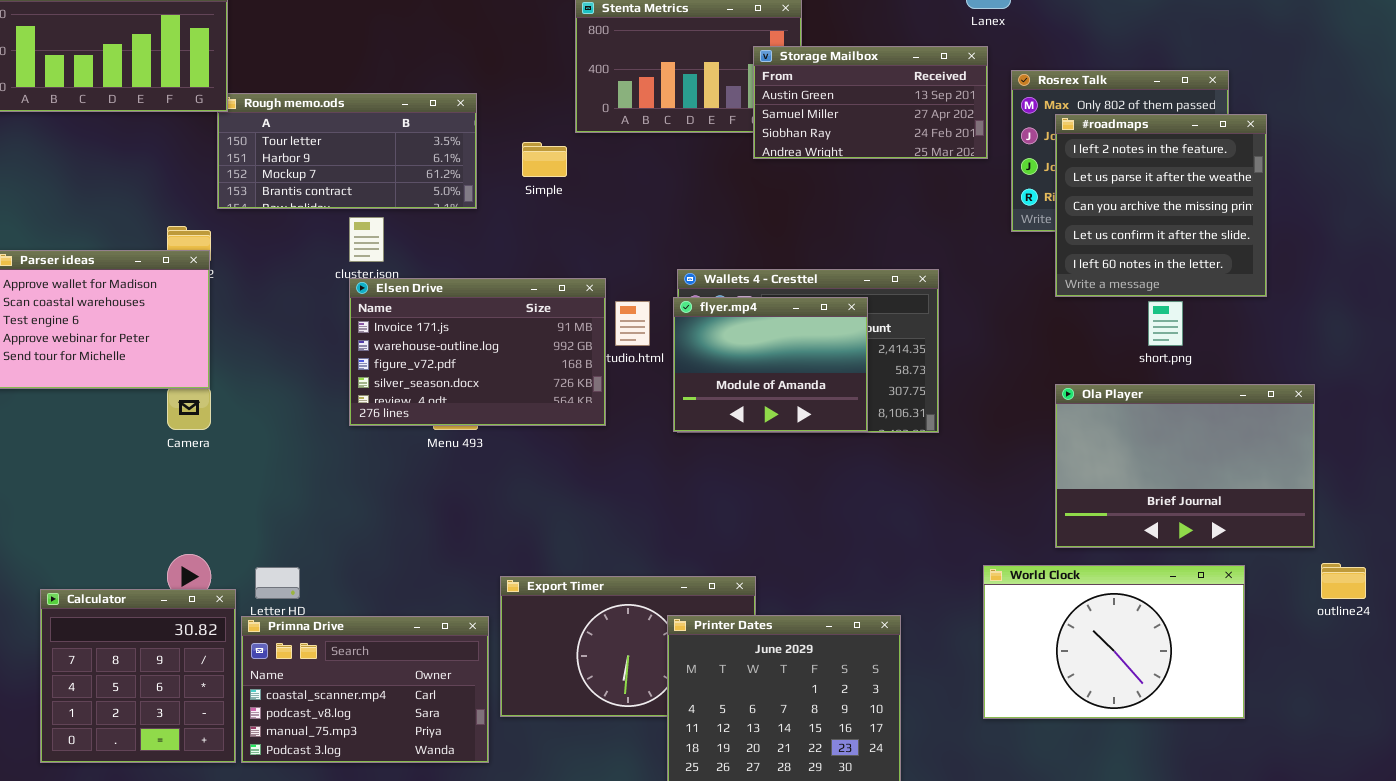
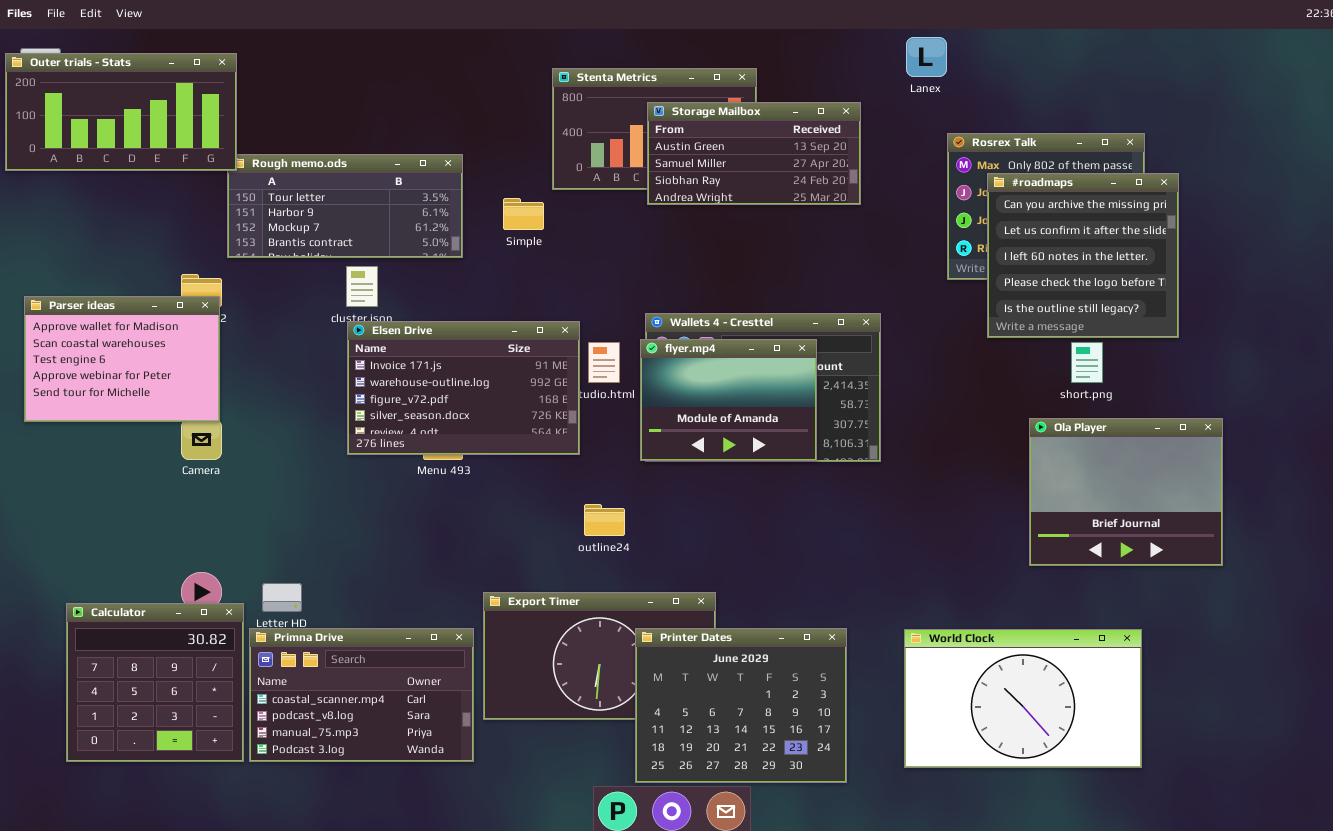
Storage Mailbox: [753,46,988,159] -> [647,102,861,205], moved
#roadmaps: [1055,114,1267,297] -> [987,173,1179,338], scrolled down 2 rows
Ola Player: [1055,384,1315,548] -> [1029,418,1223,566], resized
outline24: [1321,563,1366,599] -> [584,504,625,536], moved
World Clock: [983,565,1245,719] -> [904,629,1142,768], moved

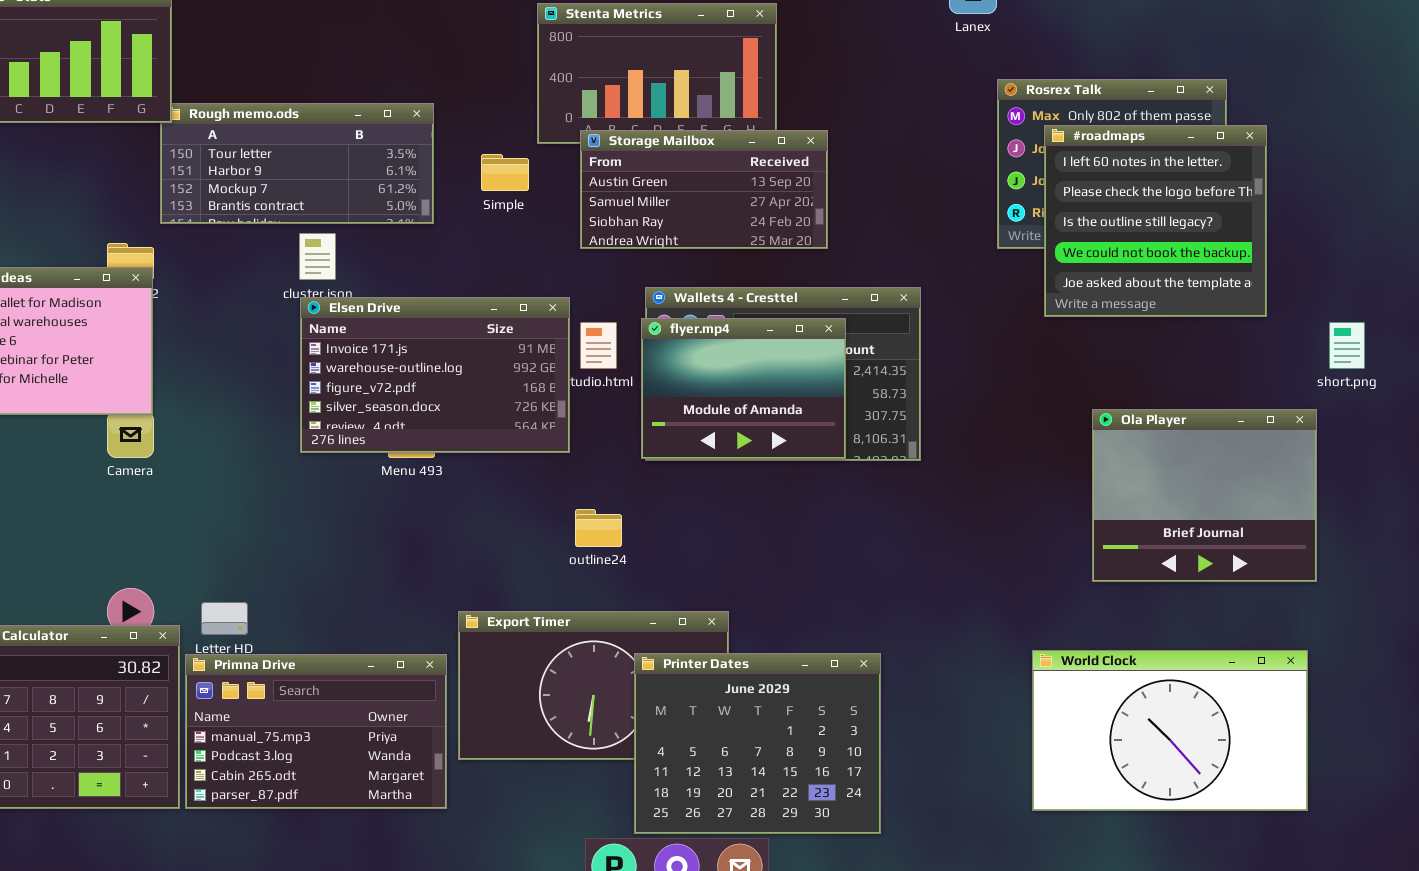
Storage Mailbox: [647,102,861,205] -> [580,130,828,249], moved
#roadmaps: [987,173,1179,338] -> [1044,125,1267,317], scrolled down 2 rows
short.png: [1071,342,1103,383] -> [1329,322,1365,369], moved
Primna Drive: [249,628,474,762] -> [185,654,447,809], scrolled down 2 rows
World Clock: [904,629,1142,768] -> [1032,650,1308,811], moved

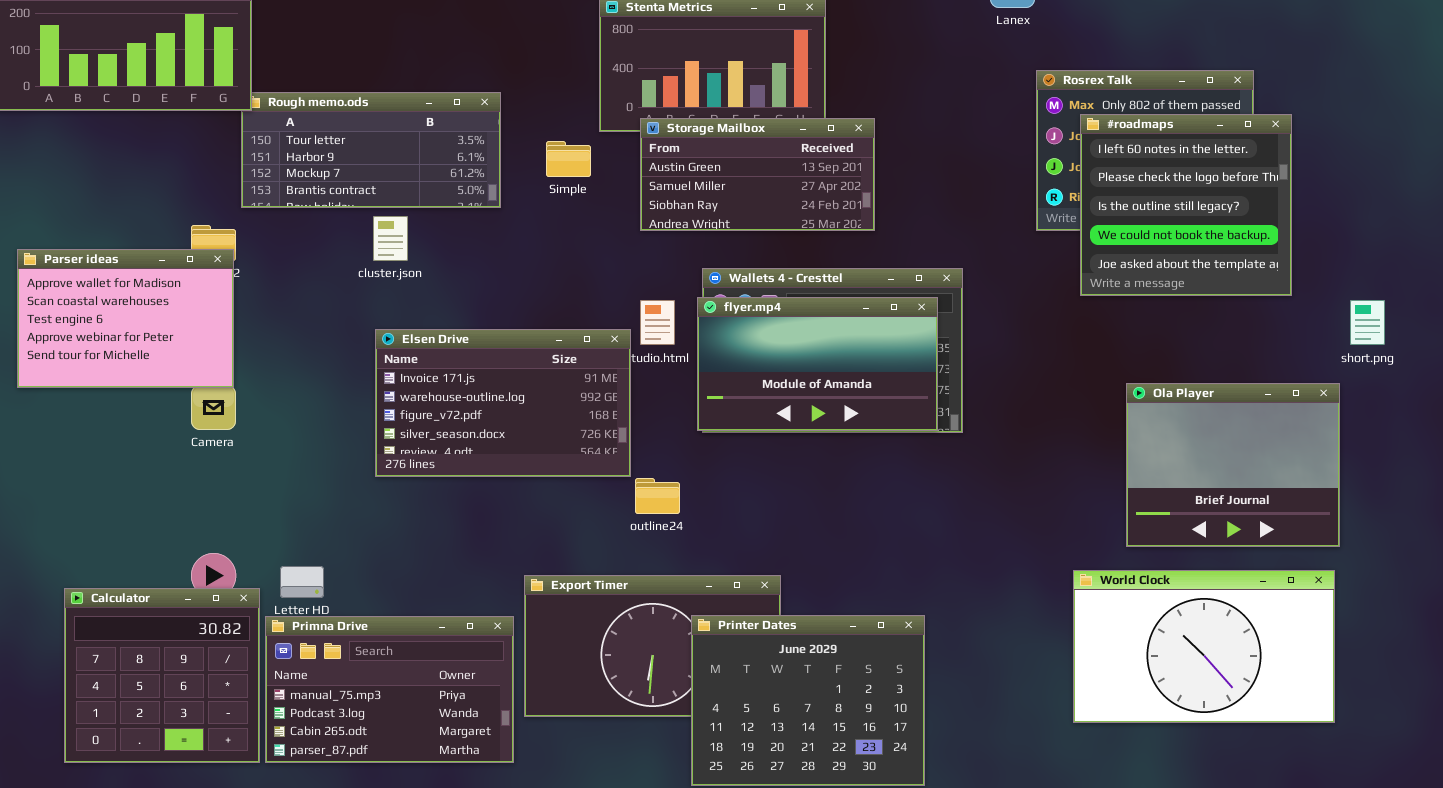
Elsen Drive: [300,297,570,453] -> [375,329,631,477], moved
flyer.mp4: [641,318,846,459] -> [697,297,938,431], resized
World Clock: [1032,650,1308,811] -> [1073,570,1335,723], moved

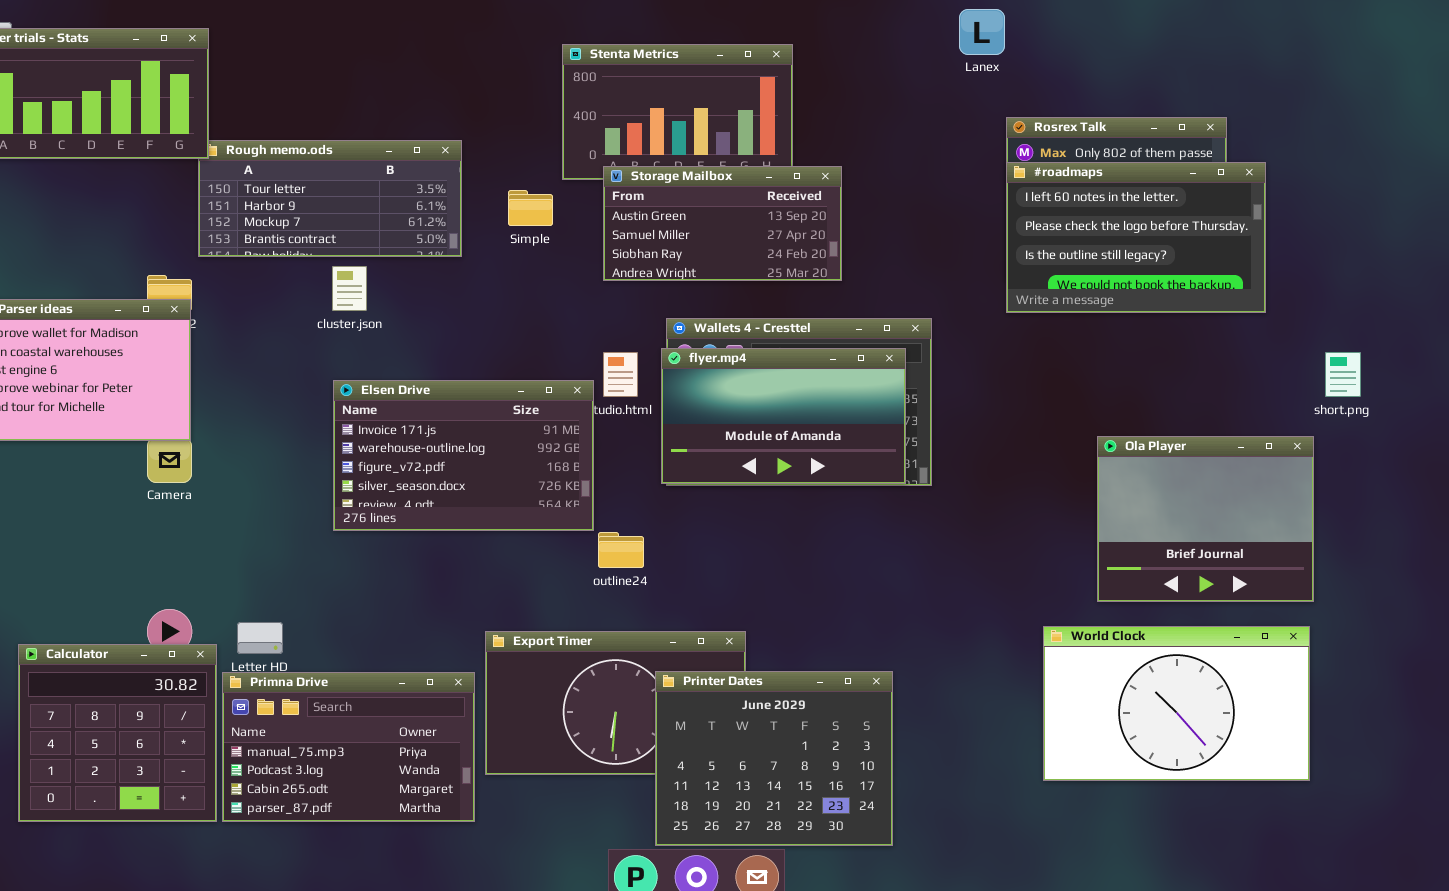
#roadmaps: [1080,114,1292,296] -> [1006,162,1266,313], resized

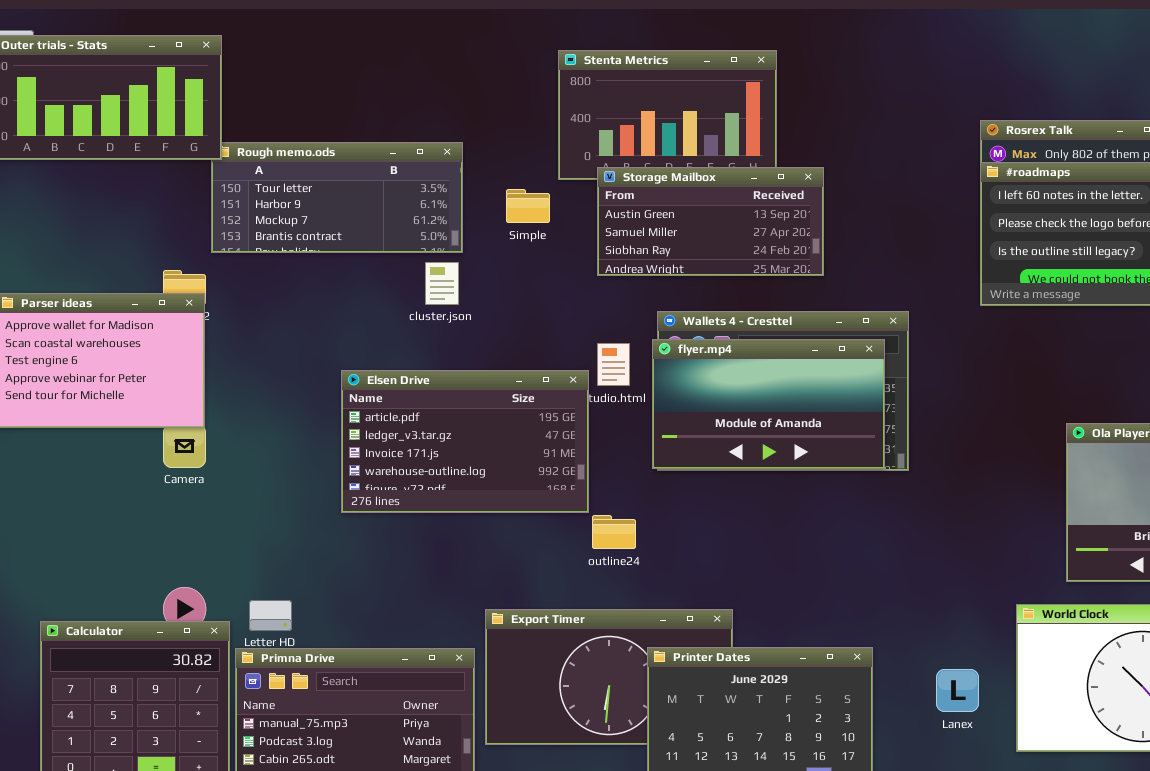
Lanex: [959,9,1005,55] -> [936,669,979,712], moved
cluster.json: [332,266,367,311] -> [425,262,459,305], moved
Elsen Drive: [333,380,594,531] -> [341,370,589,513], scrolled up 2 rows

